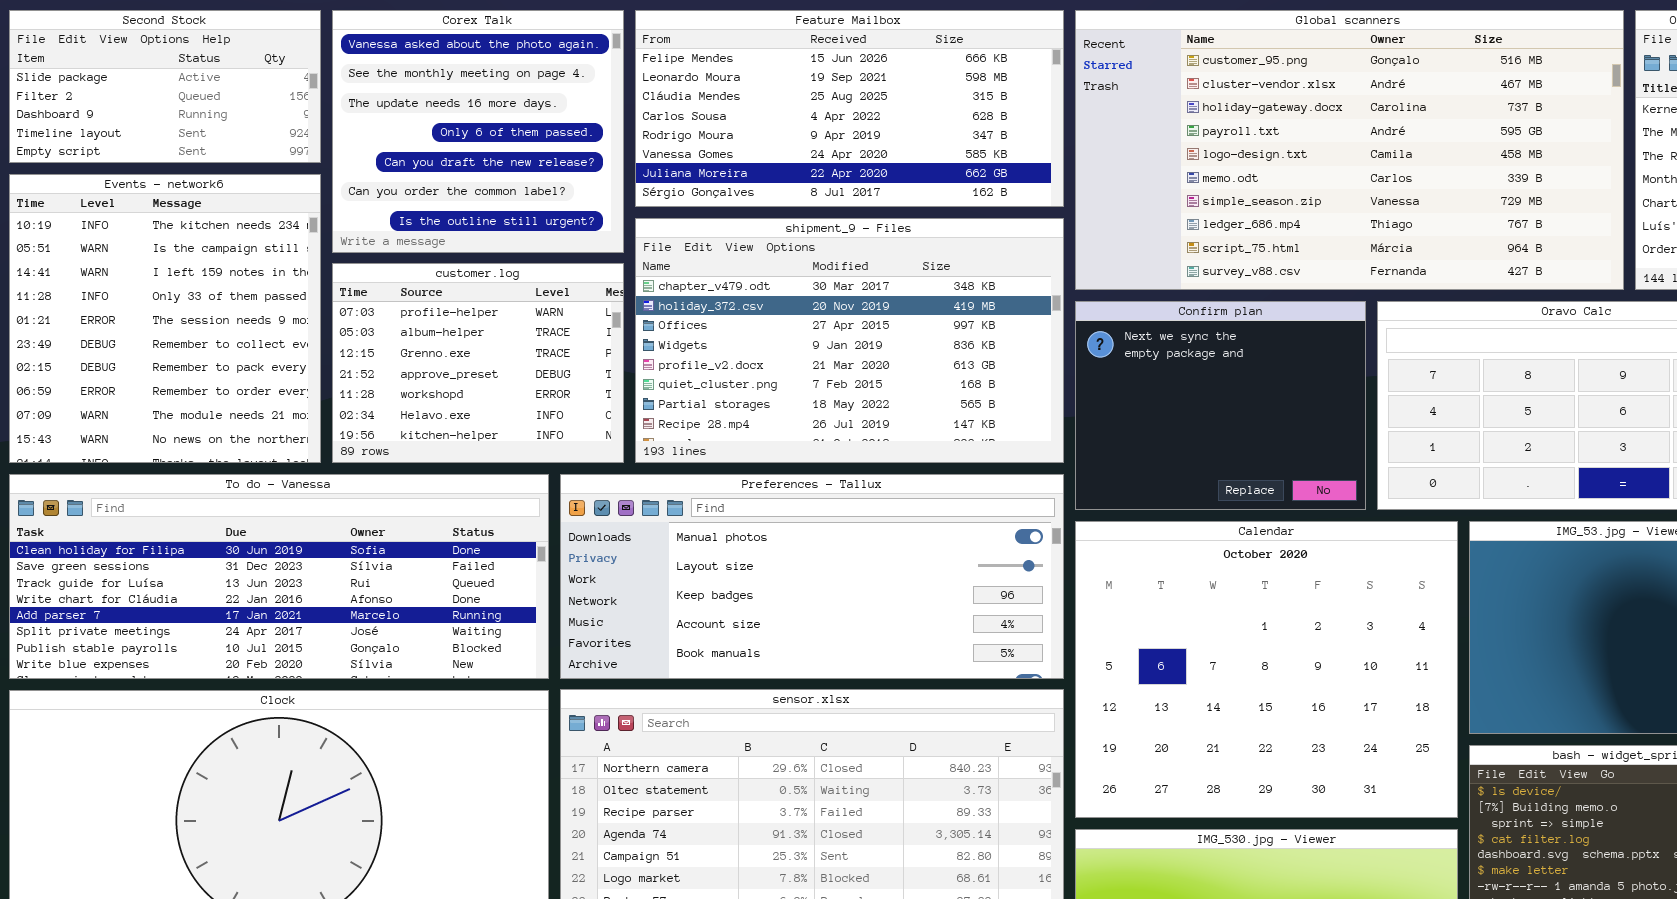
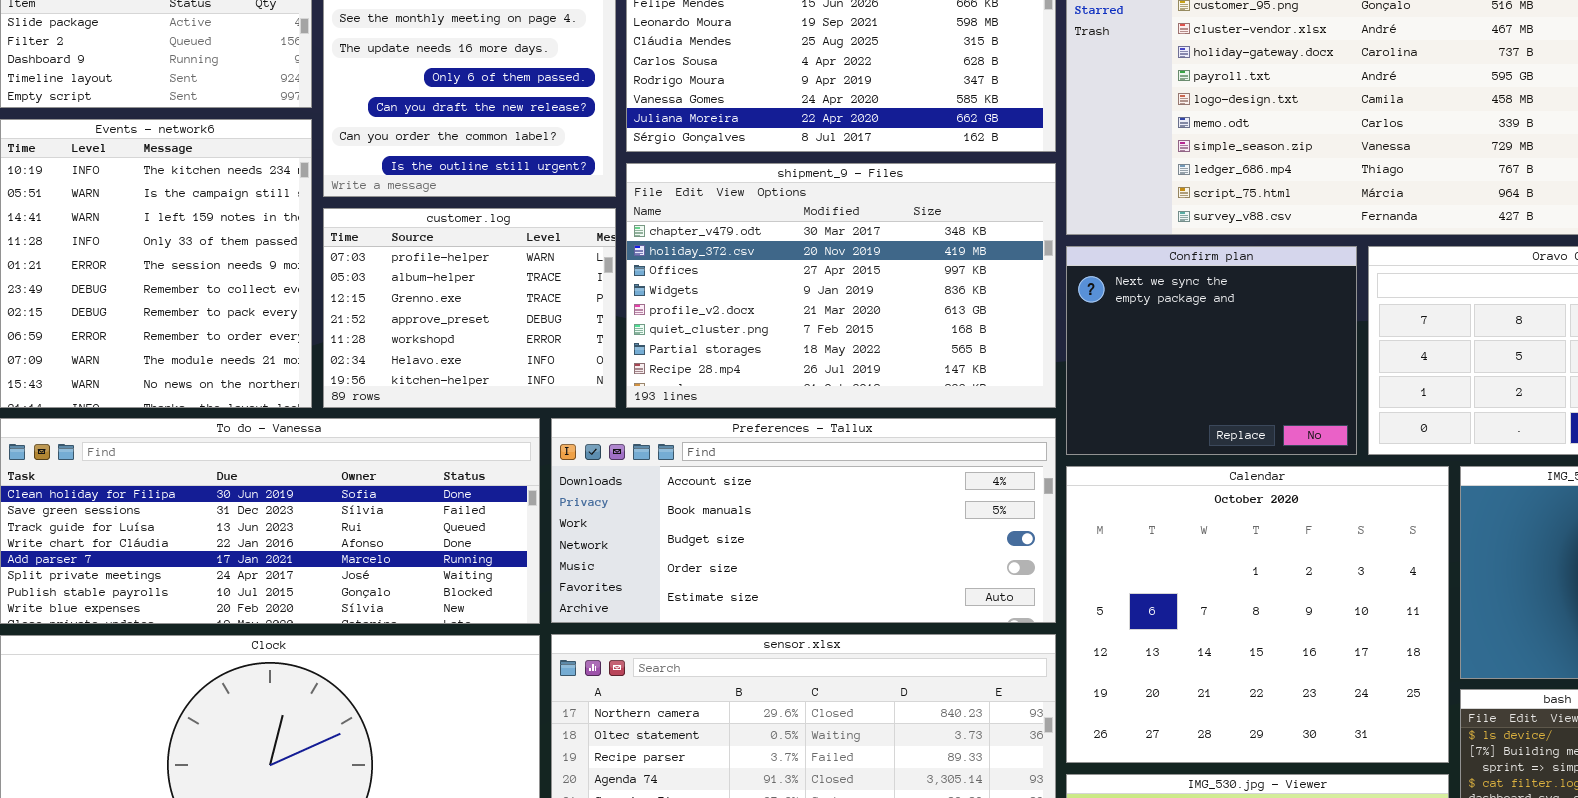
Preferences - Tallux: [560,474,1064,679] -> [551,418,1056,623], scrolled down 3 rows

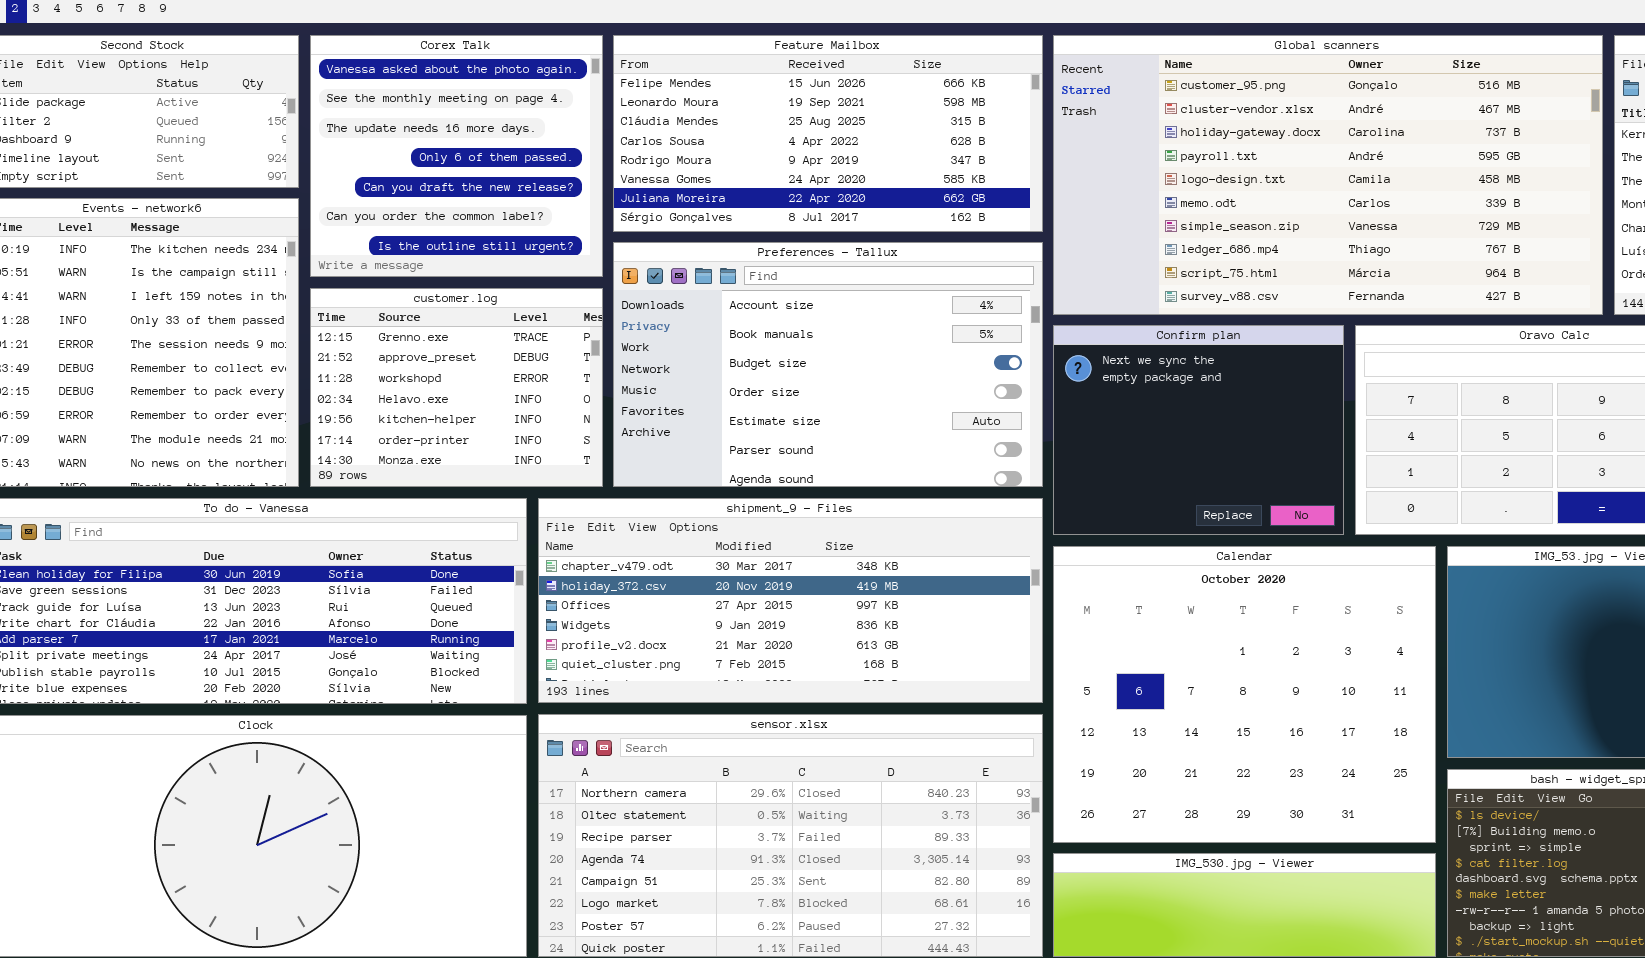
shipment_9 - Files: [626,163,1056,408] -> [538,498,1043,703], moved, resized
customer.log: [323,208,616,408] -> [310,288,603,487], scrolled down 2 rows
Preferences - Tallux: [551,418,1056,623] -> [613,242,1043,487], moved, resized

